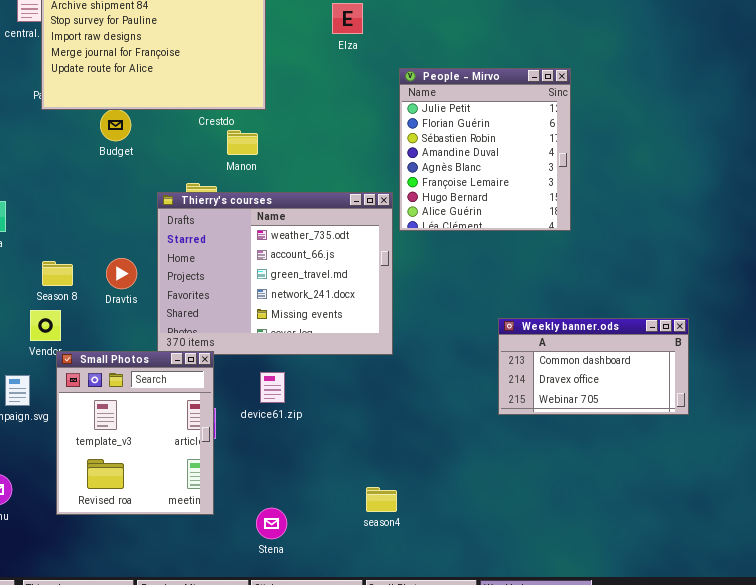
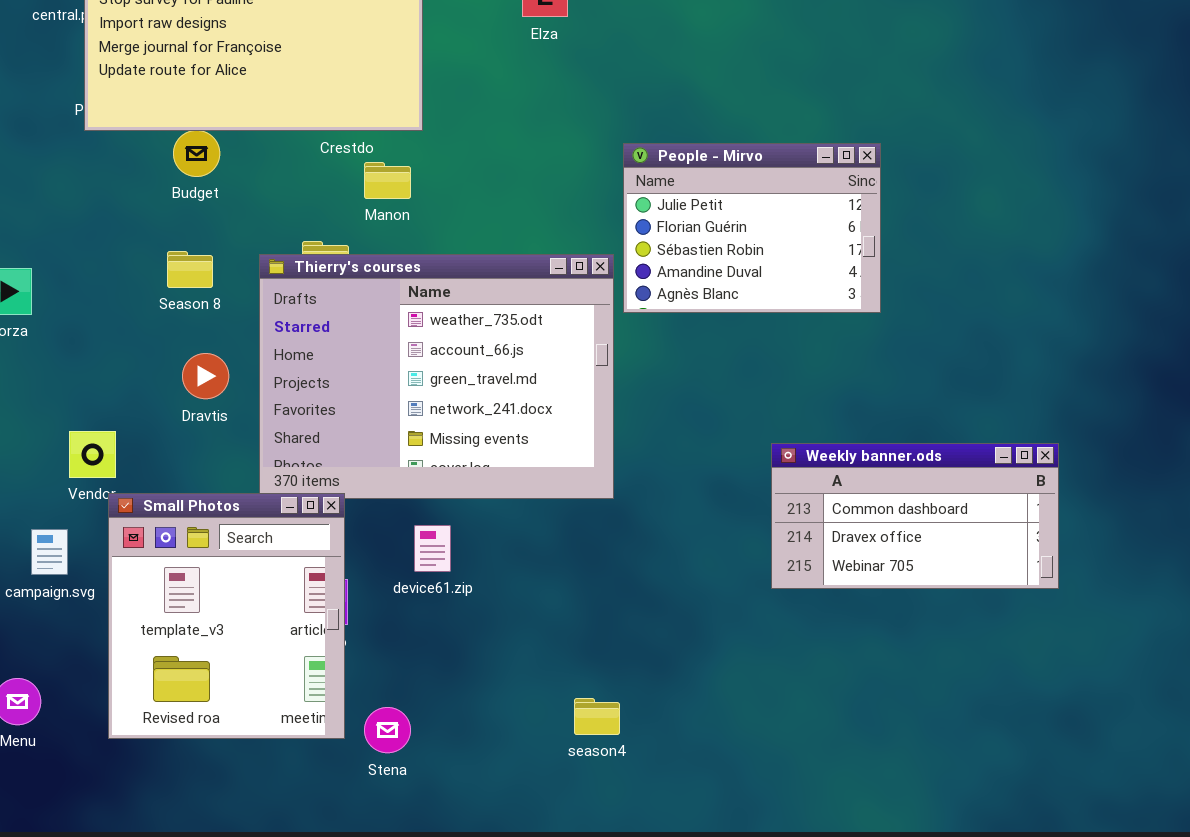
People - Mirvo: [399,68,571,231] -> [623,143,881,313], resized
Season 8: [42,261,73,286] -> [167,251,213,288], moved
Stena: [256,508,287,539] -> [364,707,411,753], moved

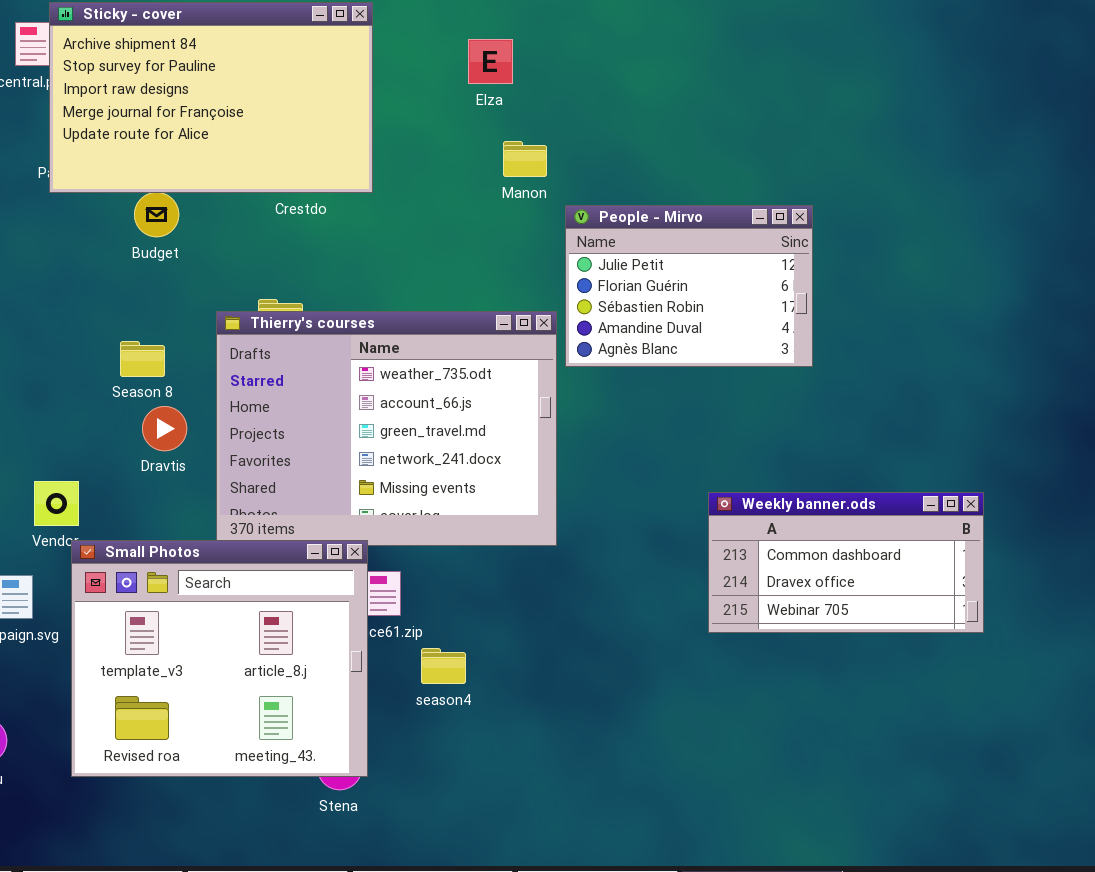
Manon: [364,162,411,199] -> [503,141,547,177], moved
Season 8: [167,251,213,288] -> [120,341,165,377], moved
Small Photos: [108,493,345,739] -> [71,540,368,777], resized
season4: [574,698,620,735] -> [421,648,466,684], moved

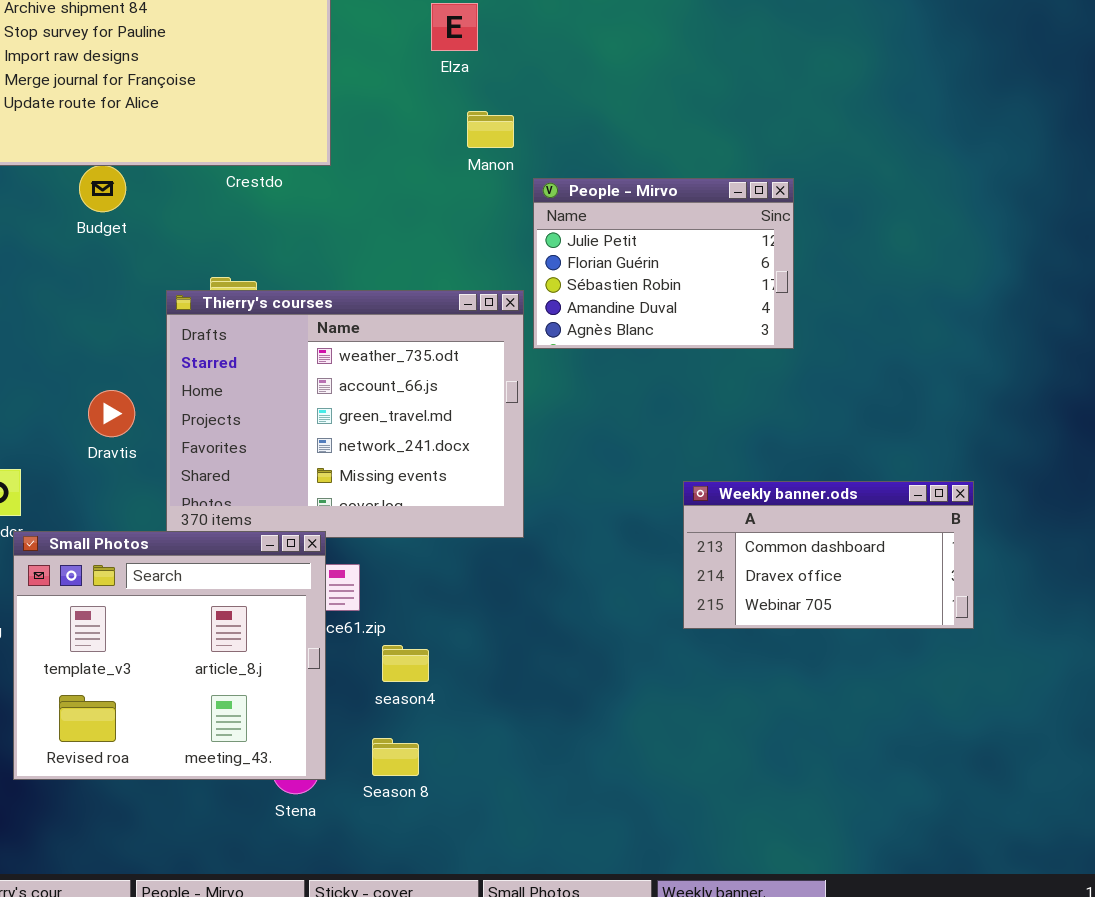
Season 8: [120,341,165,377] -> [372,738,419,776], moved

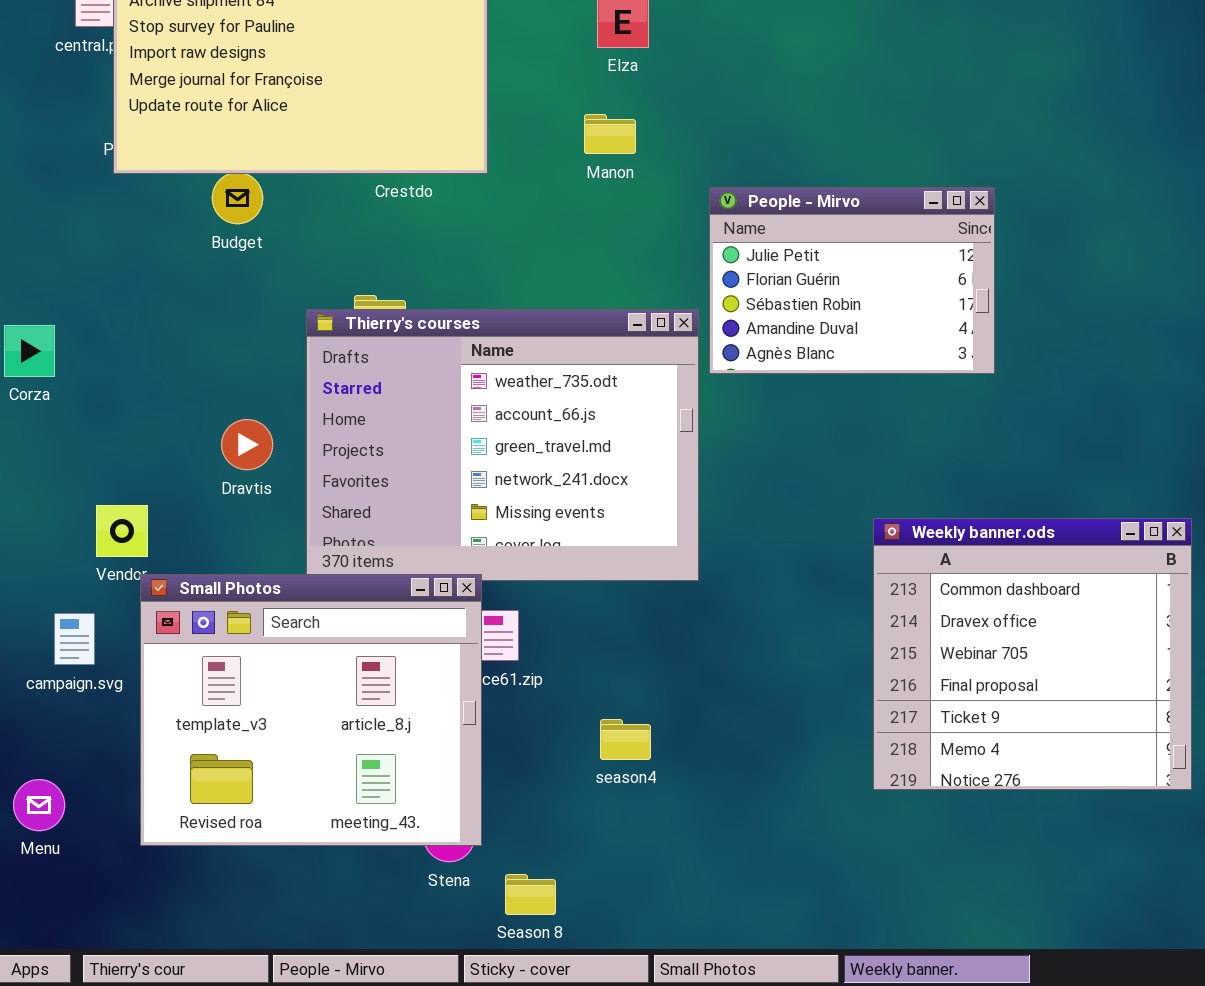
Manon: [467,111,514,148] -> [584,114,636,154], moved
Weekly banner.ods: [683,481,974,629] -> [873,518,1192,790], resized
season4: [382,645,429,682] -> [600,719,651,760], moved
Season 8: [372,738,419,776] -> [505,874,556,915], moved

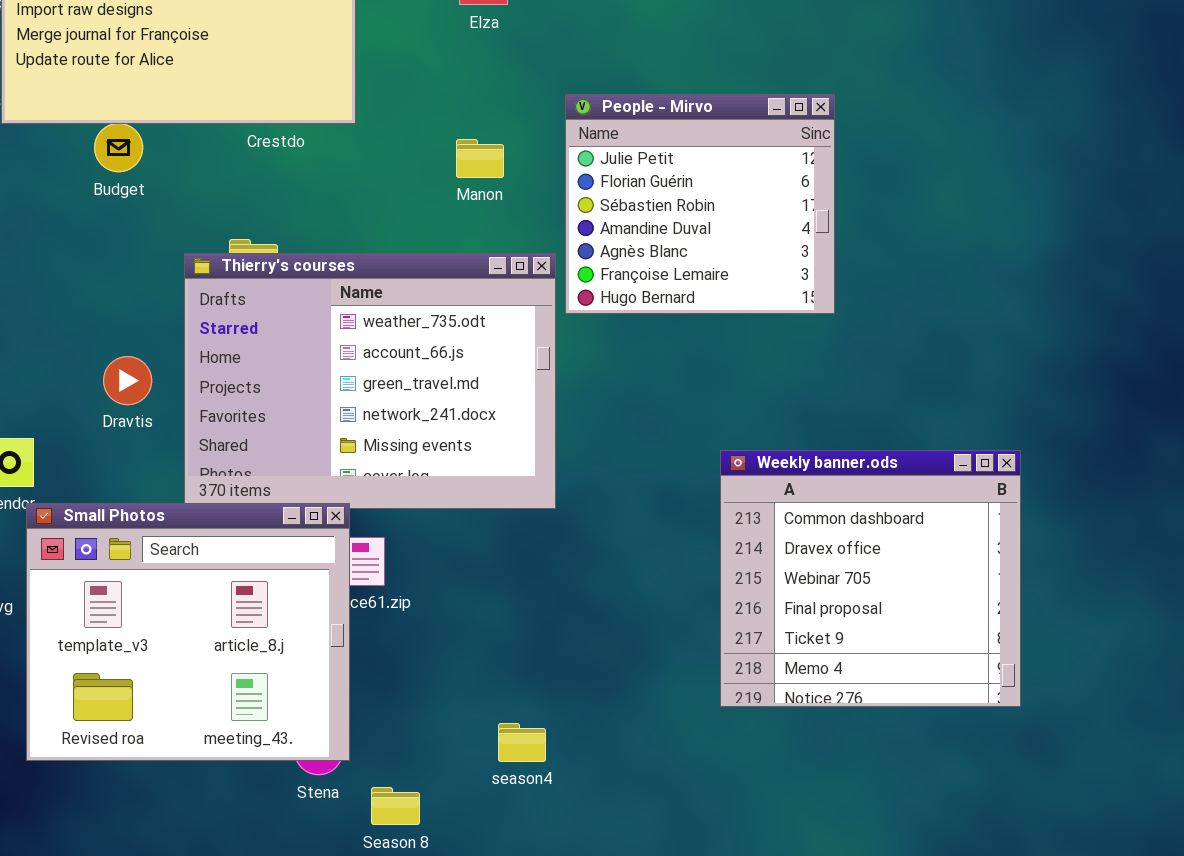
Manon: [584,114,636,154] -> [456,139,504,178], moved
People - Mirvo: [709,187,995,374] -> [565,94,835,314], resized
season4: [600,719,651,760] -> [498,723,546,762], moved

